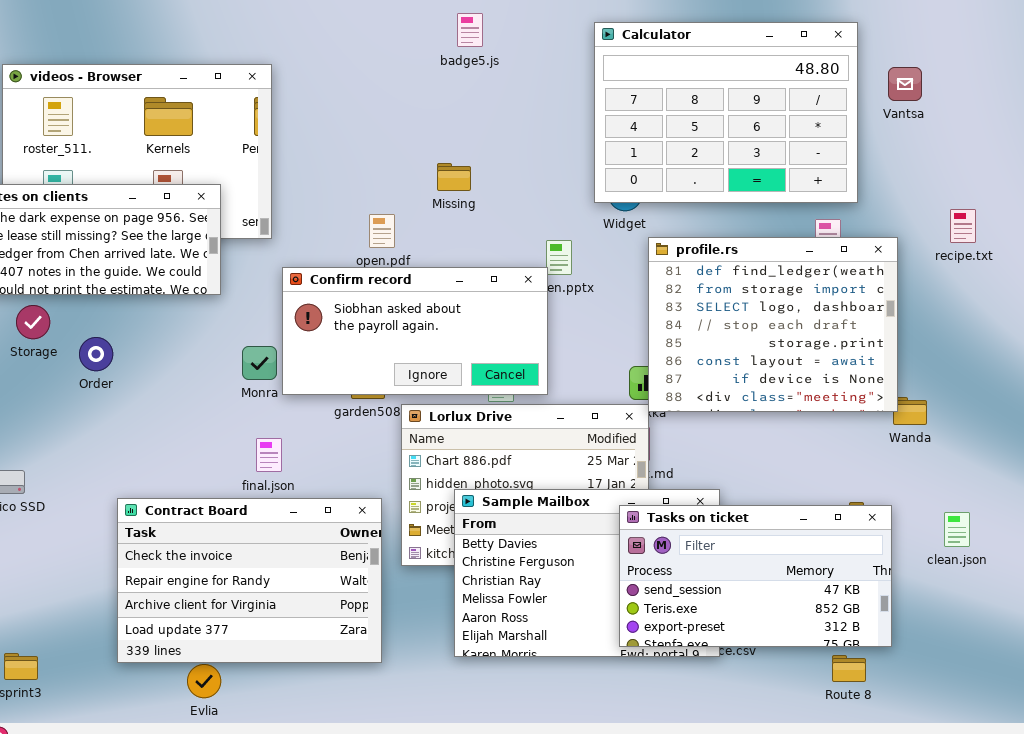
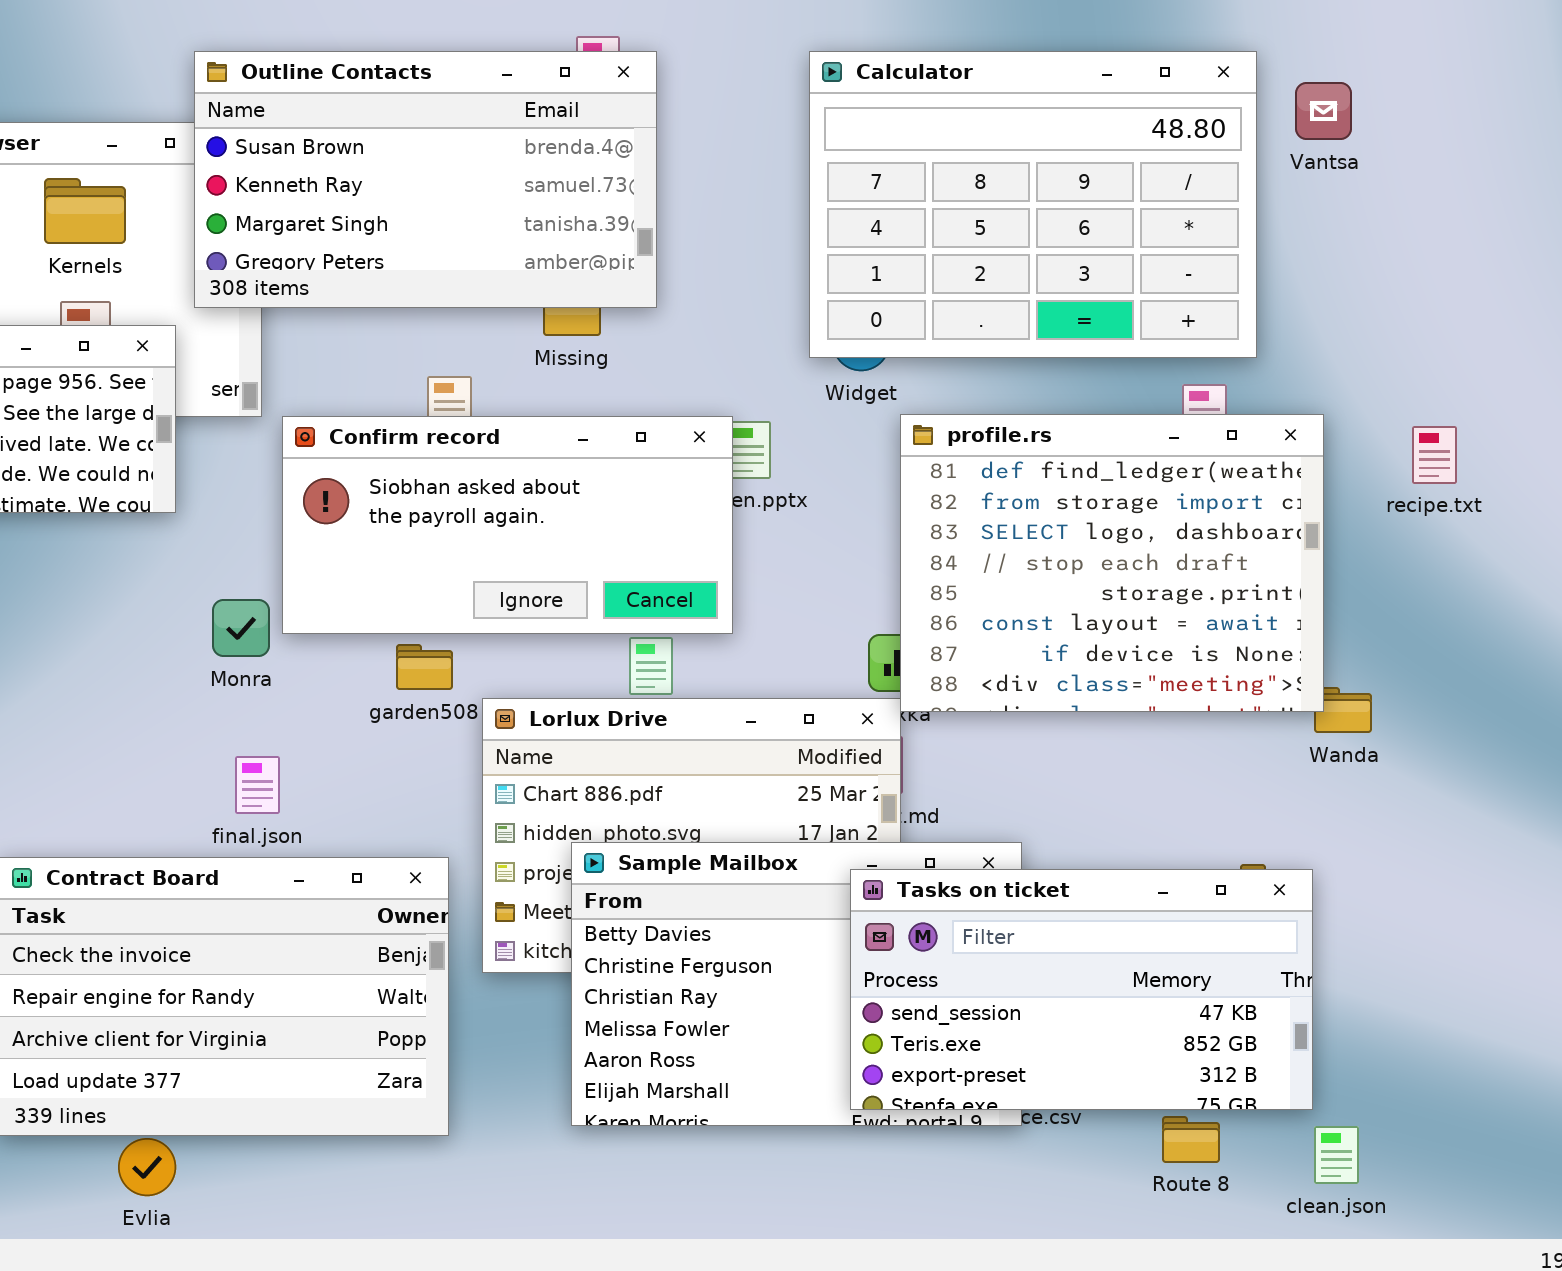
Outline Contacts: none -> [194,51,657,308], opened
Vantsa: [888,67,922,101] -> [1295,82,1352,140], moved
recipe.txt: [950,209,976,243] -> [1412,426,1457,484], moved
Confirm record: [282,267,548,395] -> [282,416,733,634], moved
clean.json: [944,512,970,547] -> [1314,1126,1359,1184], moved
Route 8: [832,655,866,682] -> [1162,1116,1220,1163], moved

